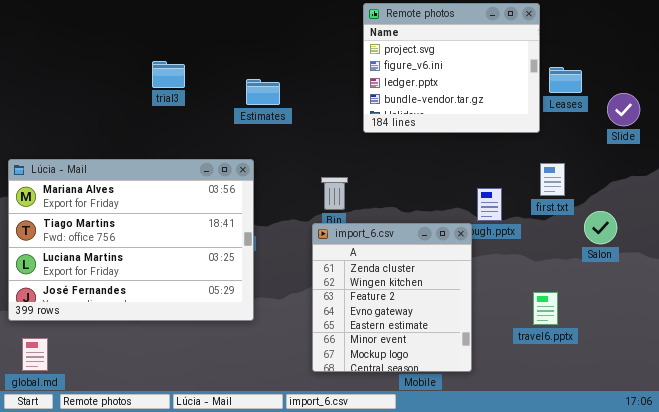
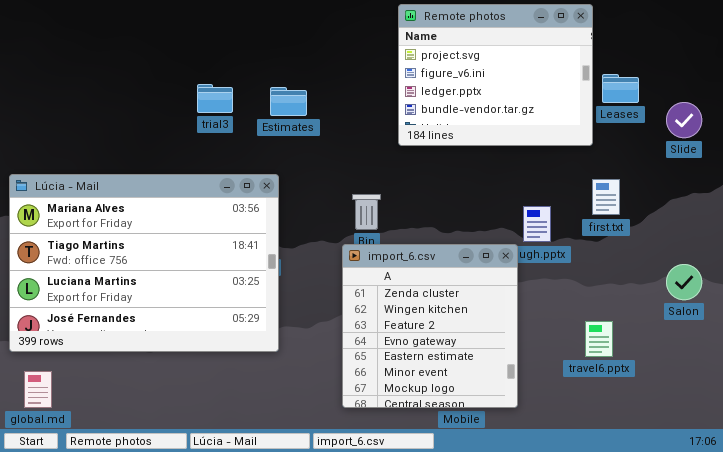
trial3: [152,61,185,88] -> [197,84,233,113], moved
Salon: [584,211,617,244] -> [666,264,702,300], moved

